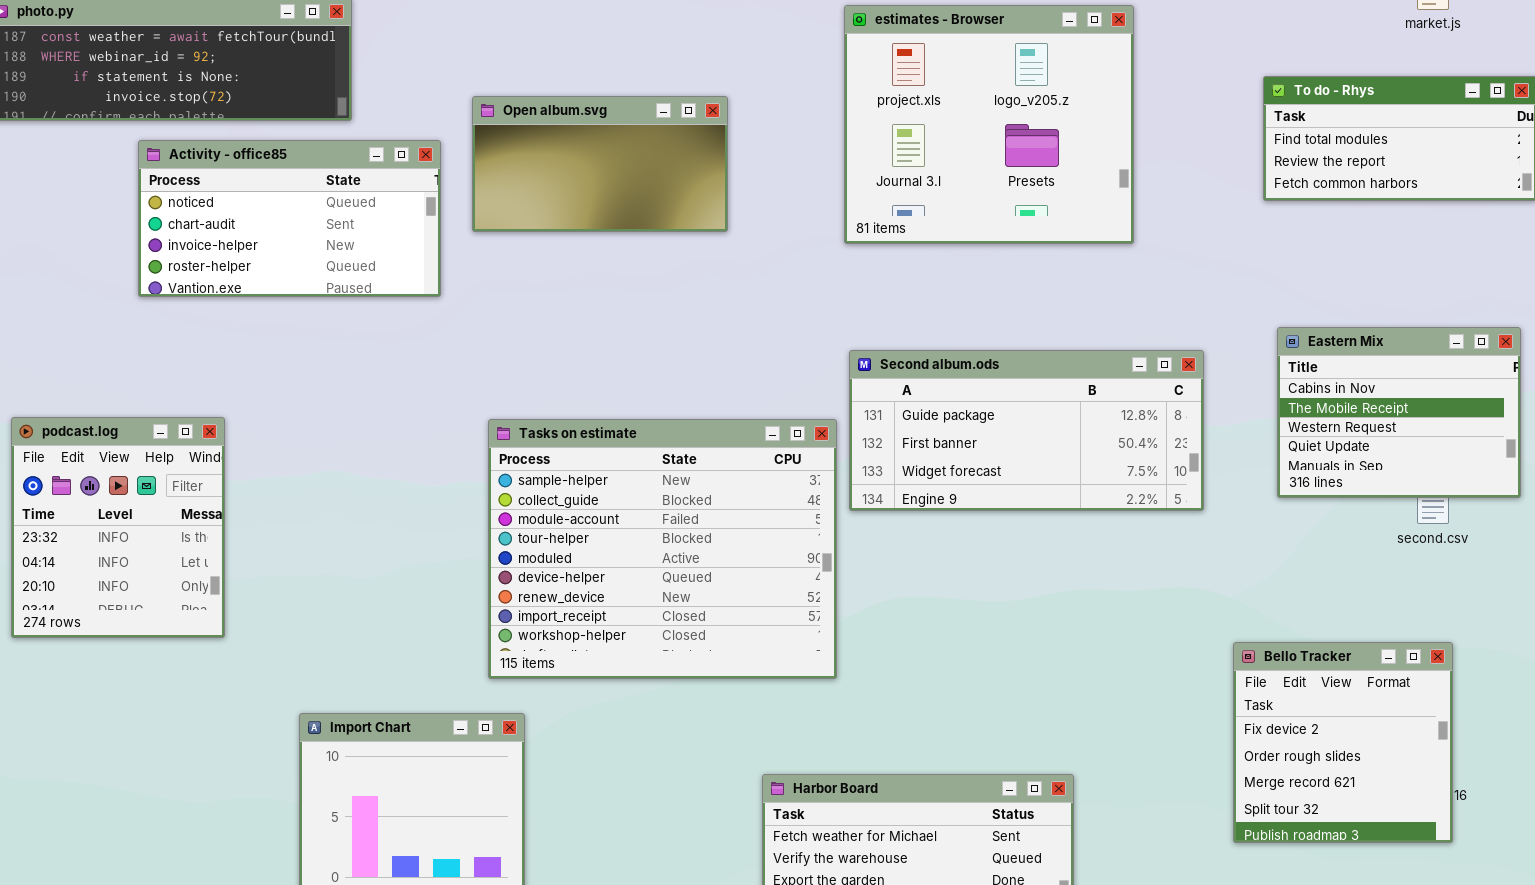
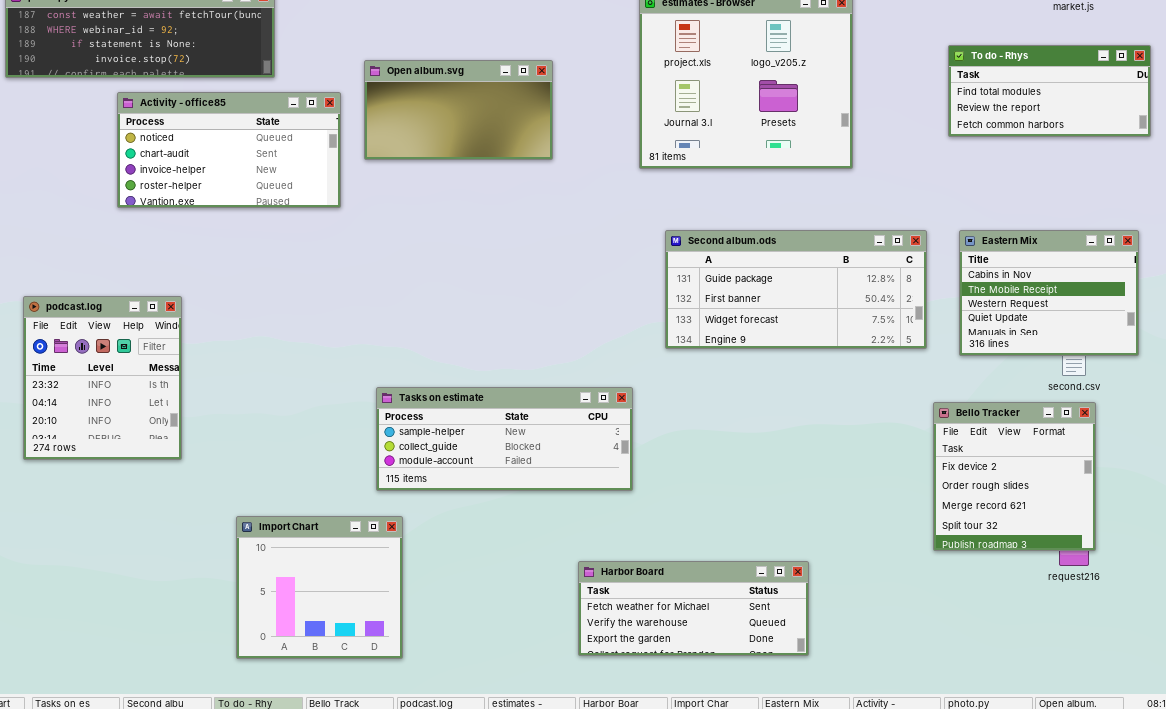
Second album.ods: [849,350,1204,511] -> [665,230,927,349], moved
Tasks on estimate: [488,419,837,679] -> [376,387,633,491], resized
Bello Tracker: [1233,642,1453,843] -> [933,402,1096,551], moved

